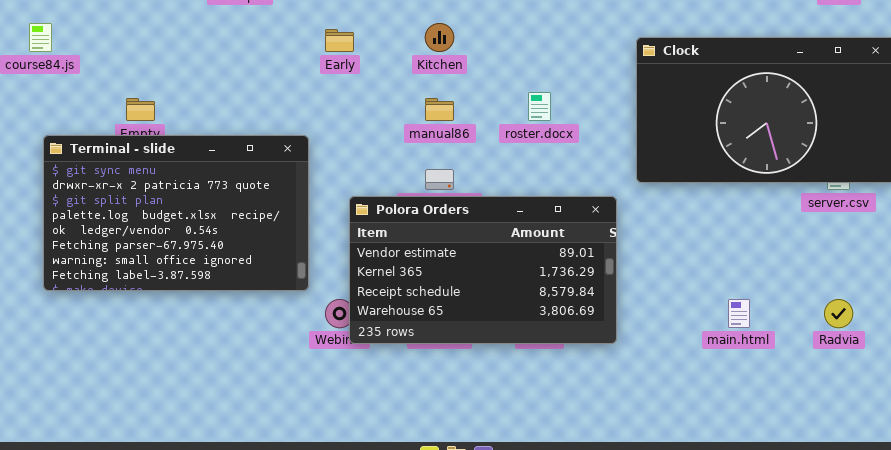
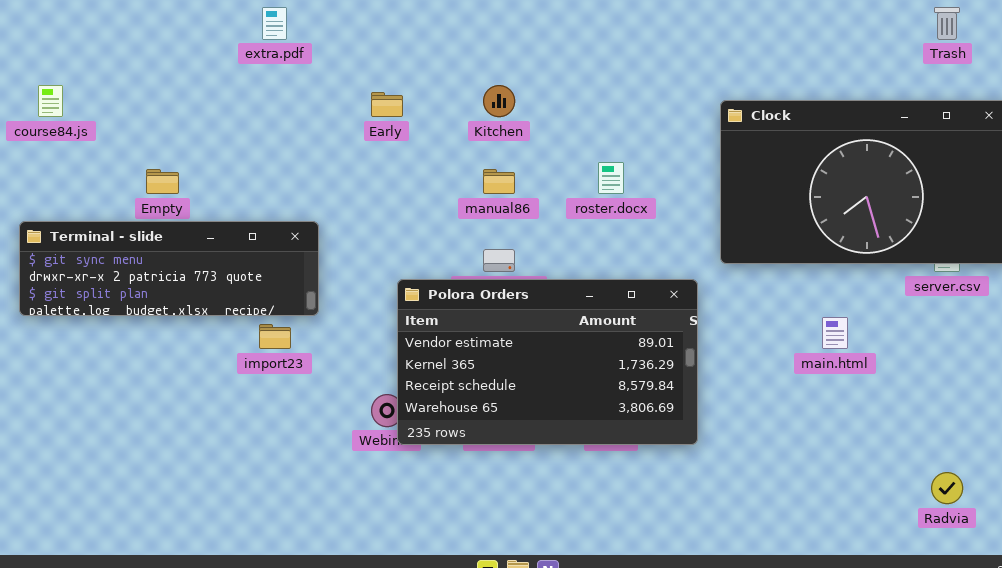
Terminal - slide: [43,135,309,291] -> [19,221,319,316], moved, resized
main.html: [728,299,750,328] -> [822,317,848,349], moved
Radvia: [824,299,853,328] -> [931,472,963,504], moved

